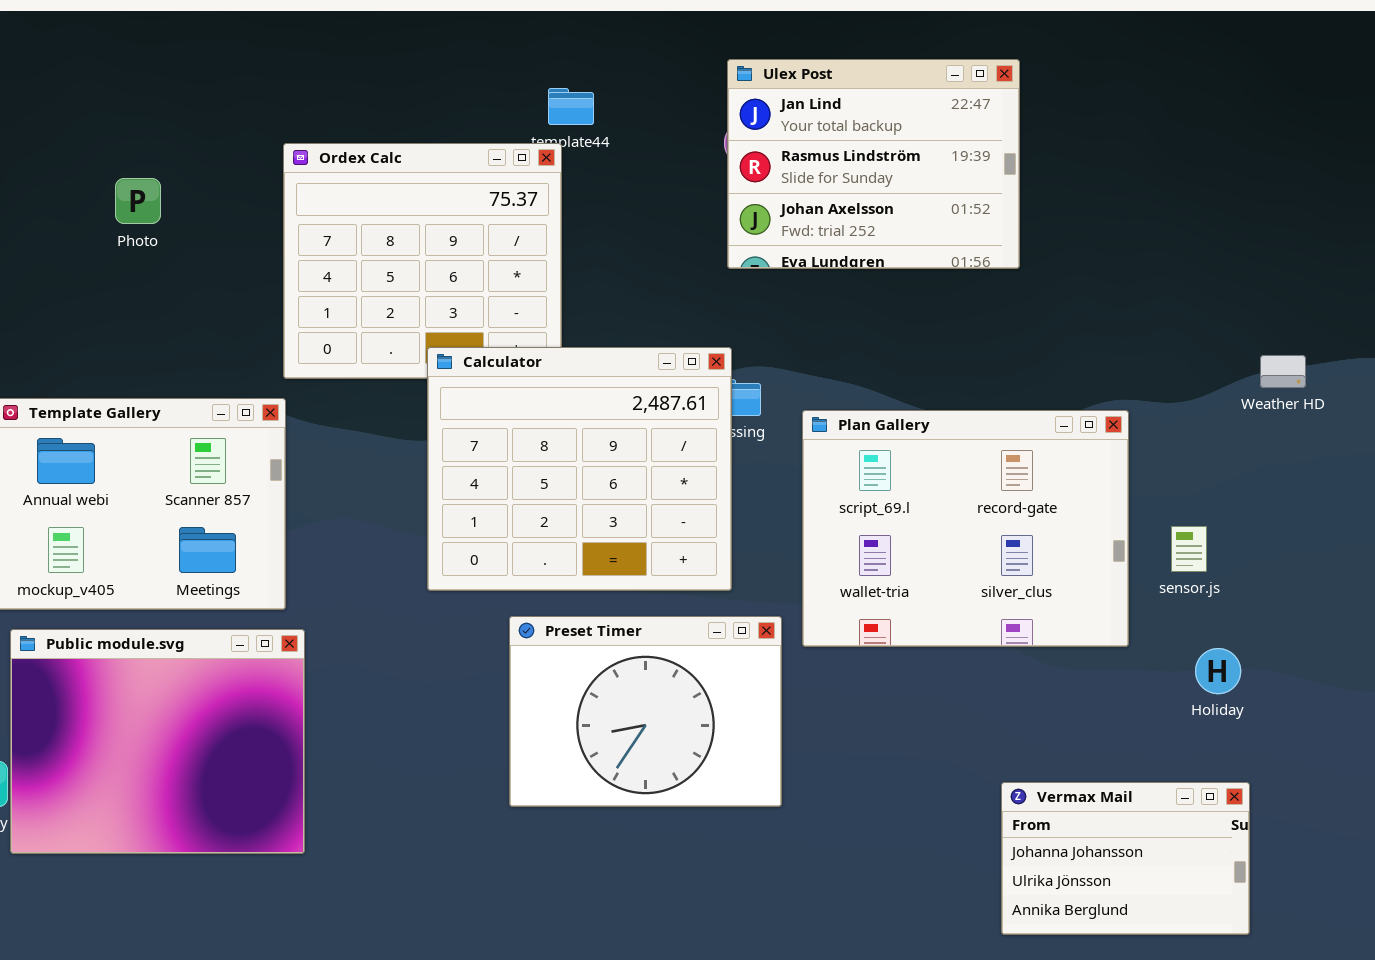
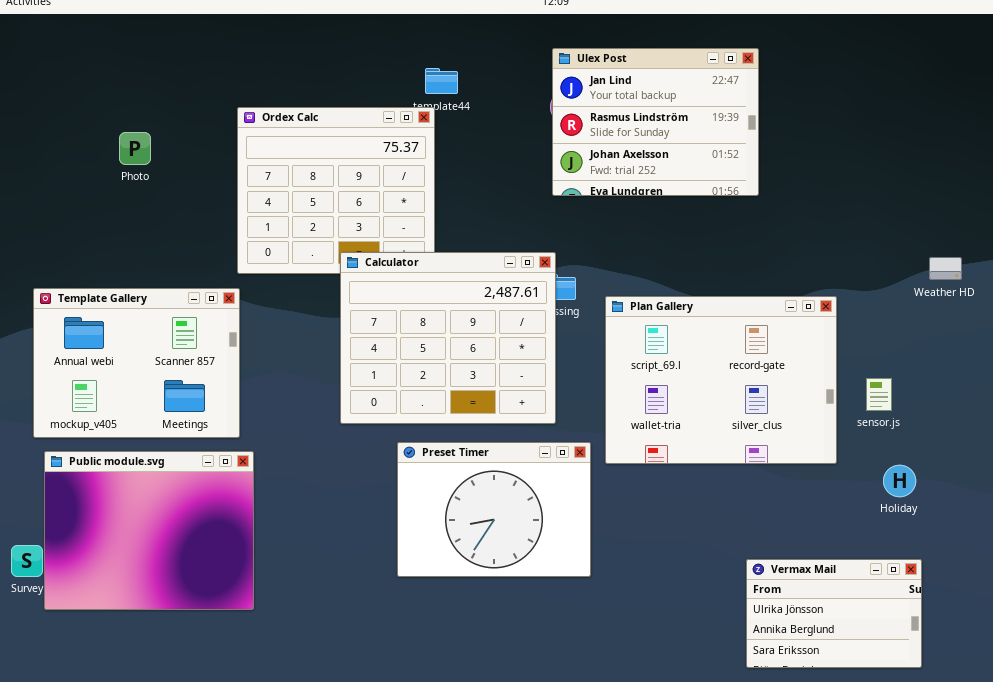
Vermax Mail: [1001,782,1250,935] -> [746,559,922,668], scrolled down 1 row

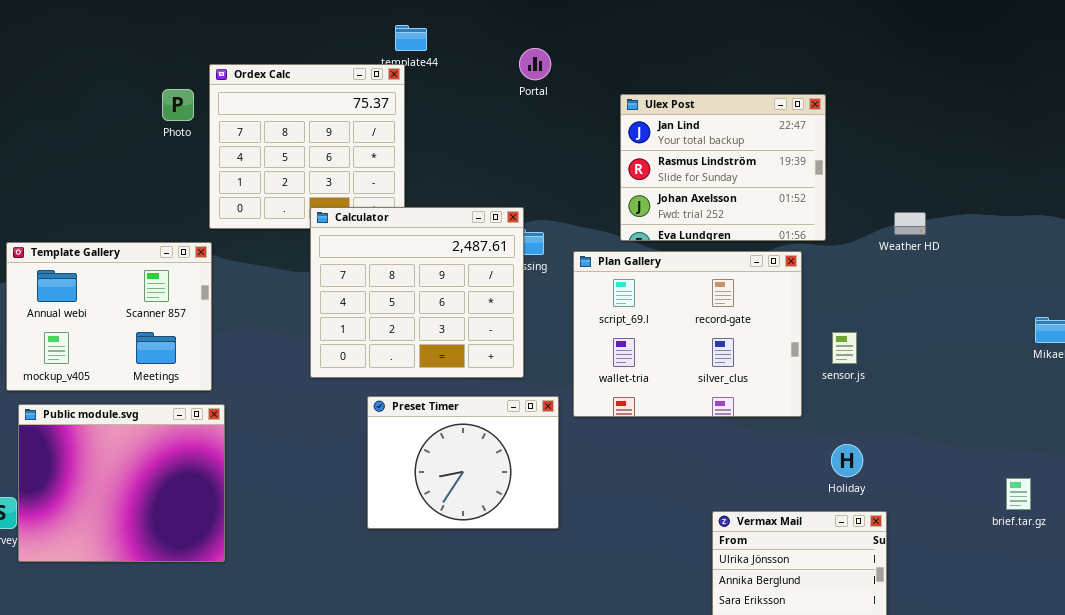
Ulex Post: [552,48,759,196] -> [620,94,826,241], moved
Photo: [119,132,151,165] -> [162,89,194,121], moved
Holiday: [883,465,916,497] -> [831,444,863,477], moved

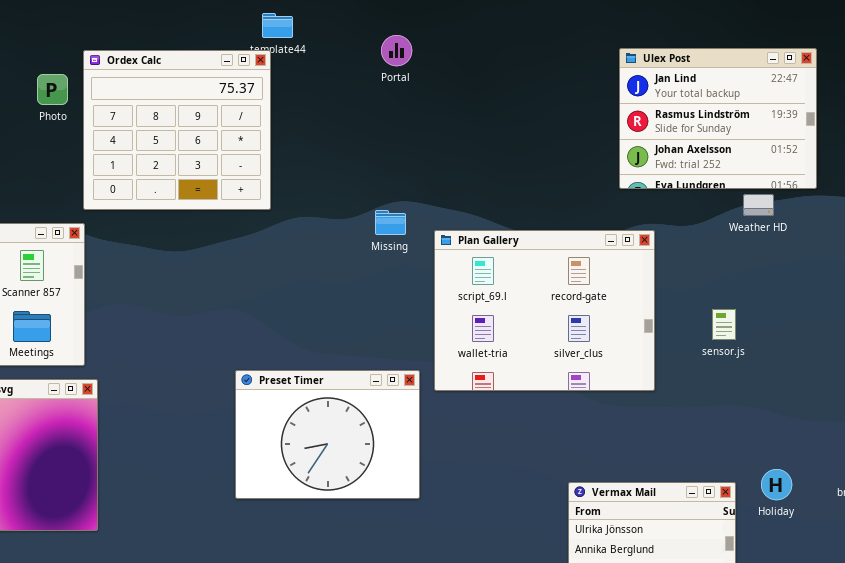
Ulex Post: [620,94,826,241] -> [619,48,817,189], moved
Calculator: [310,207,524,378] -> none, closed
sensor.js: [832,332,857,364] -> [712,309,736,340], moved
Holiday: [831,444,863,477] -> [761,469,792,500], moved

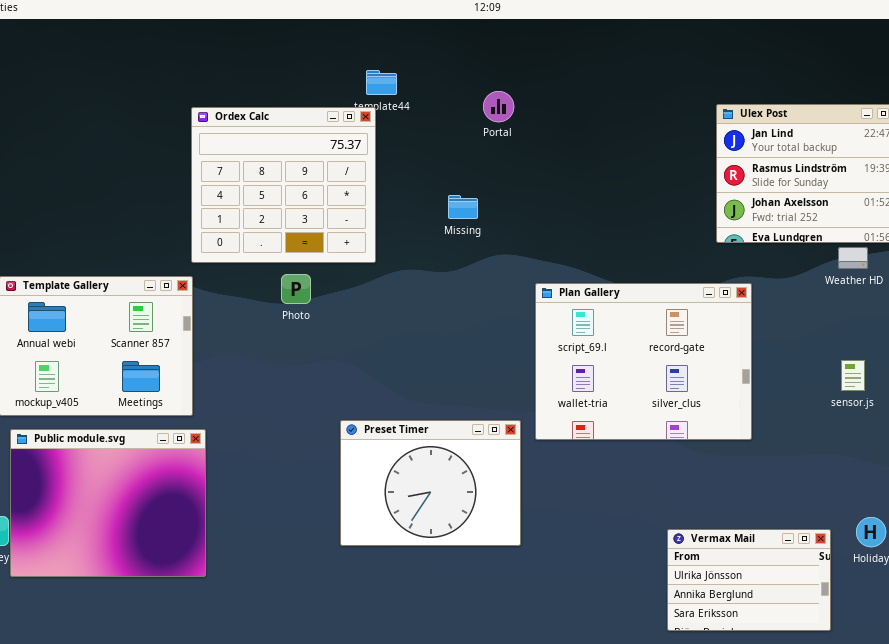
Photo: [37,74,68,105] -> [281,274,311,304], moved
Missing: [375,210,406,235] -> [448,195,478,219], moved
sensor.js: [712,309,736,340] -> [841,360,865,391], moved

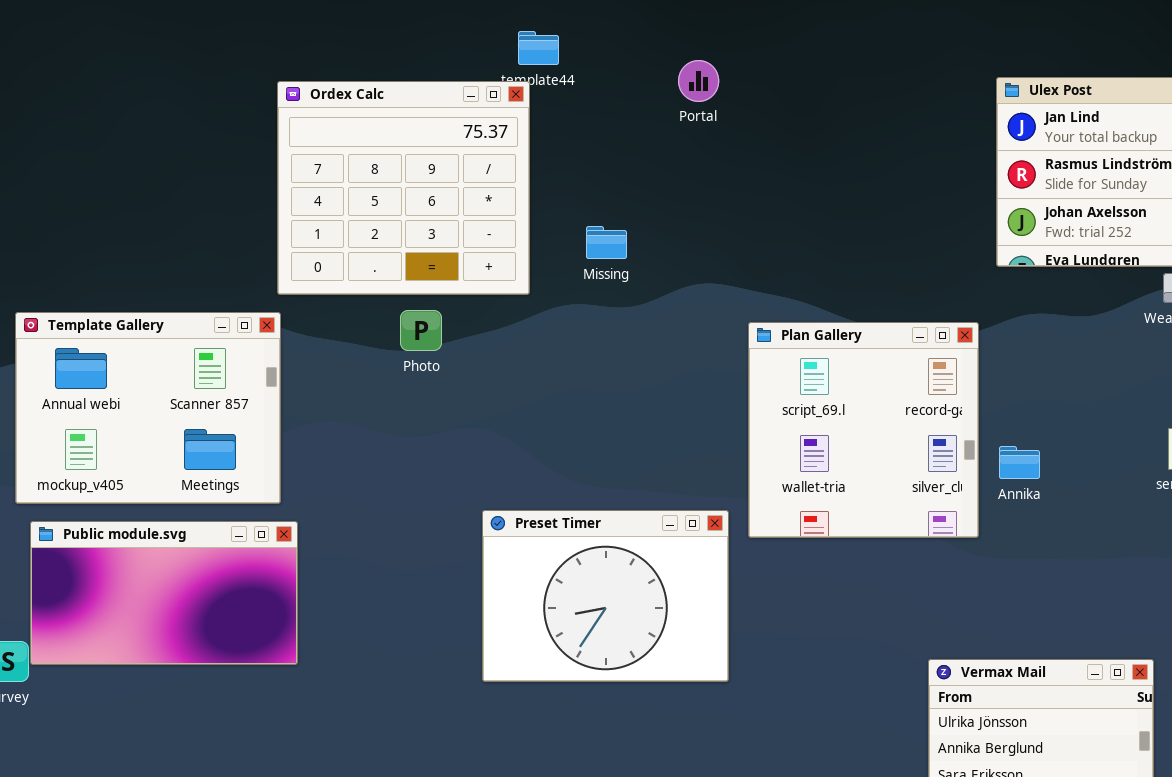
Missing: [448,195,478,219] -> [586,226,627,259], moved
Plan Gallery: [535,283,752,440] -> [748,322,979,538], resized
Public module.svg: [10,429,206,577] -> [30,521,298,665], resized

